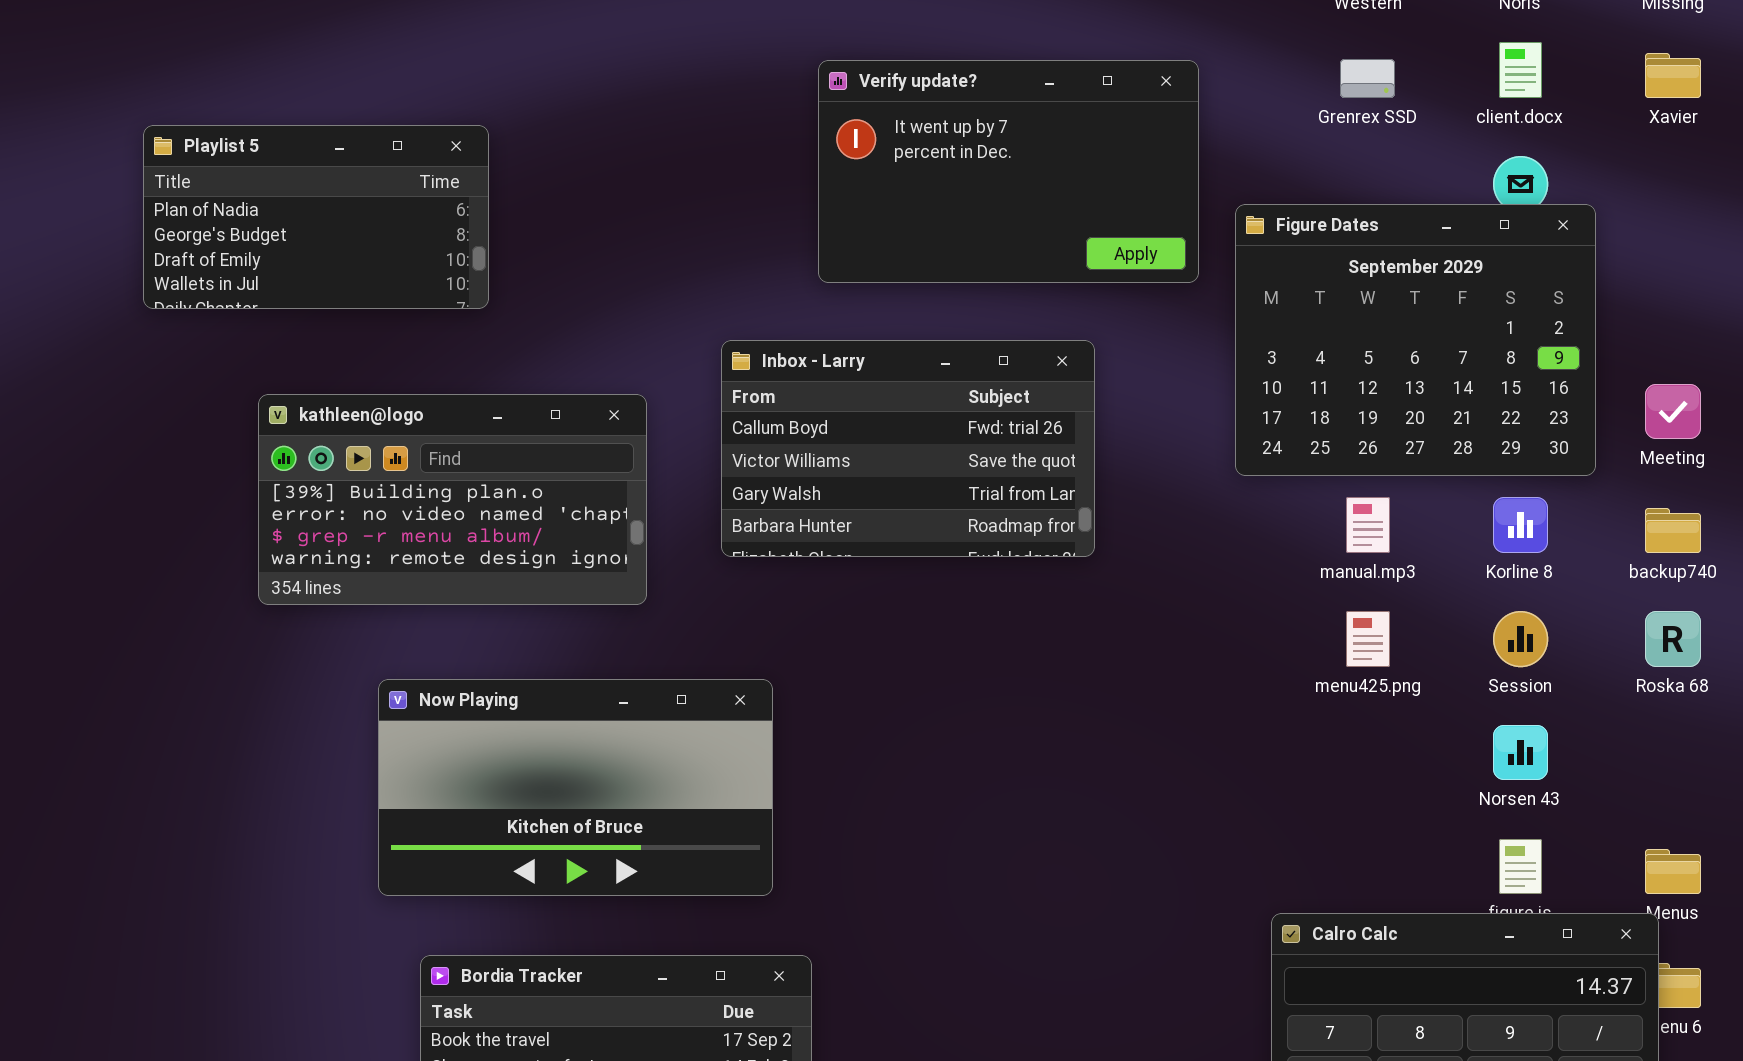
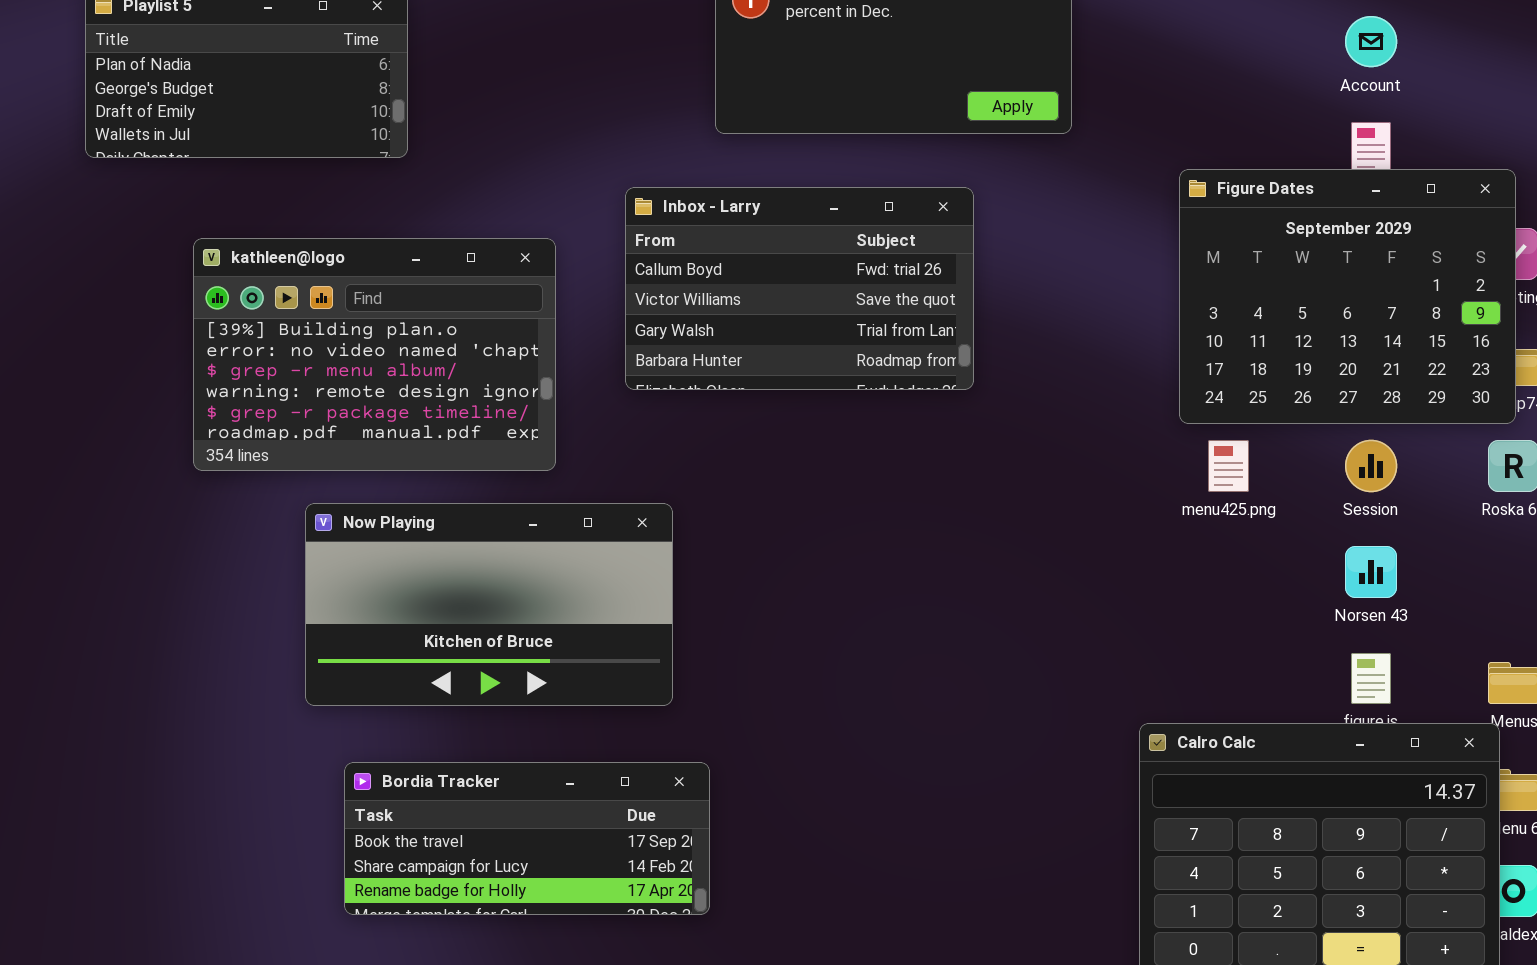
Figure Dates: [1235,204,1596,476] -> [1179,169,1516,424], moved
kathleen@logo: [258,394,647,605] -> [193,238,556,471], resized

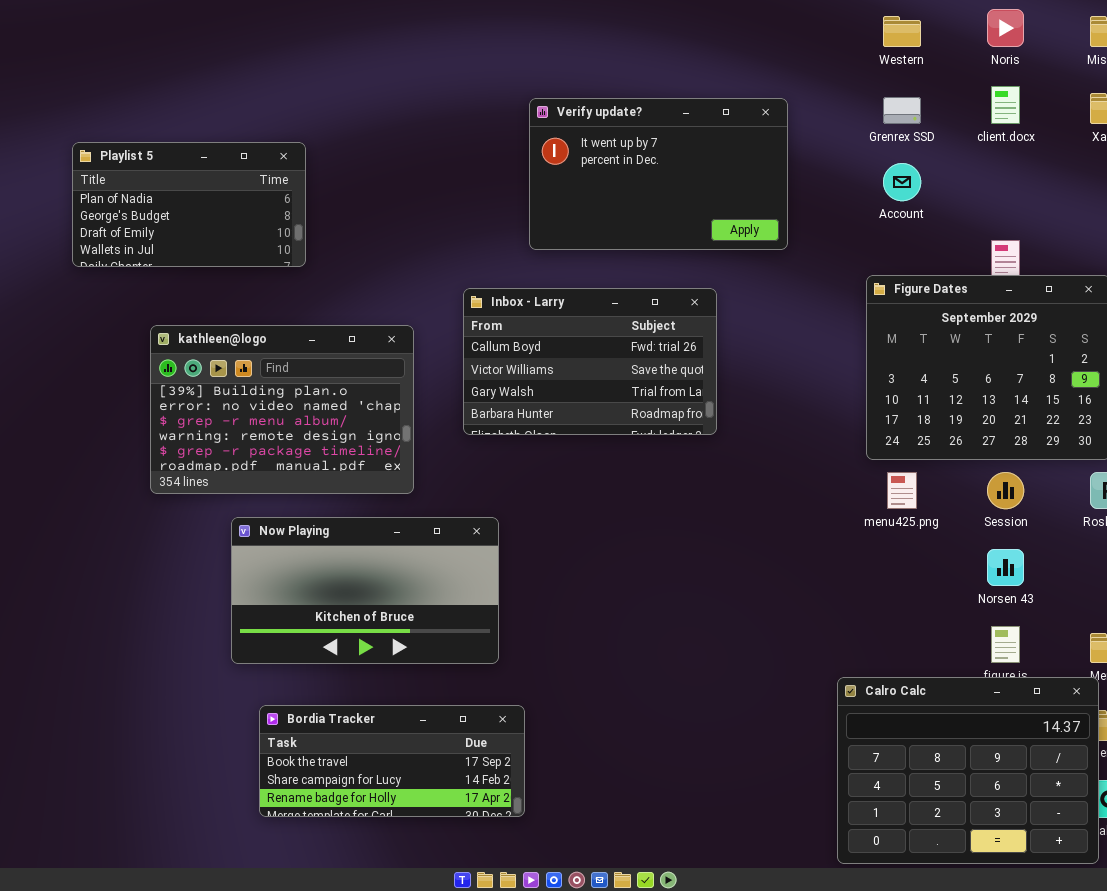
Account: [1345,16,1397,67] -> [883,163,921,201], moved

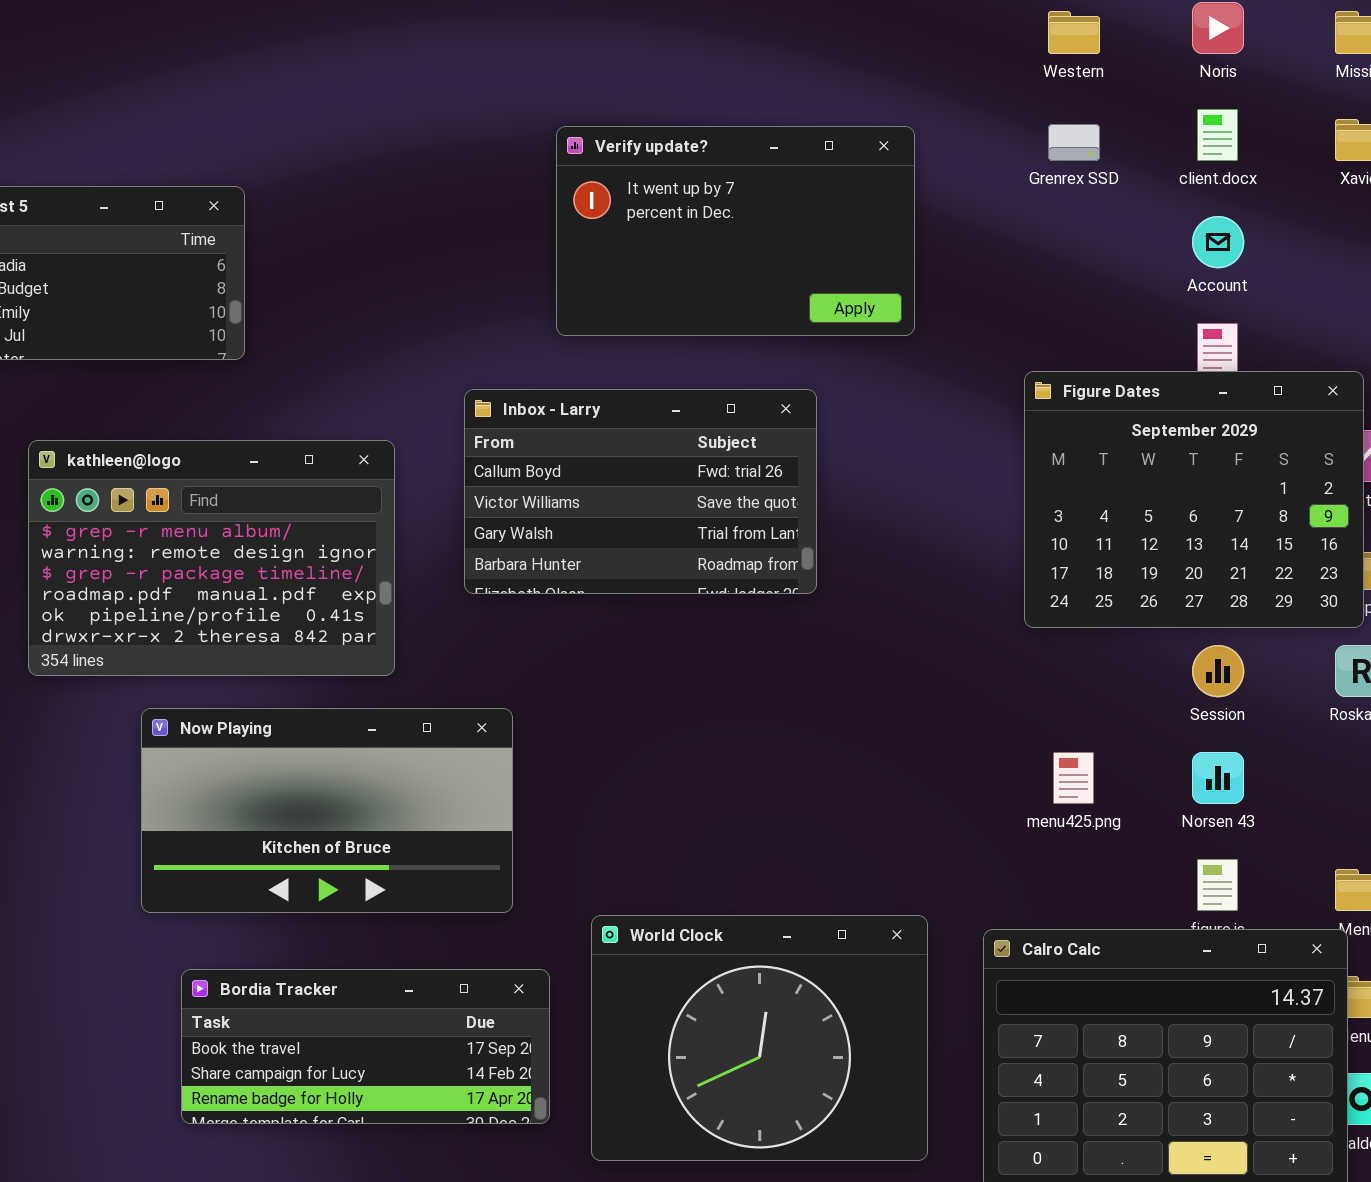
Account: [883,163,921,201] -> [1192,216,1244,268], moved
kathleen@logo: [150,325,414,494] -> [28,440,395,676], scrolled down 2 rows
menu425.png: [887,472,917,509] -> [1053,752,1094,804], moved
World Clock: none -> [591,915,928,1161], opened

